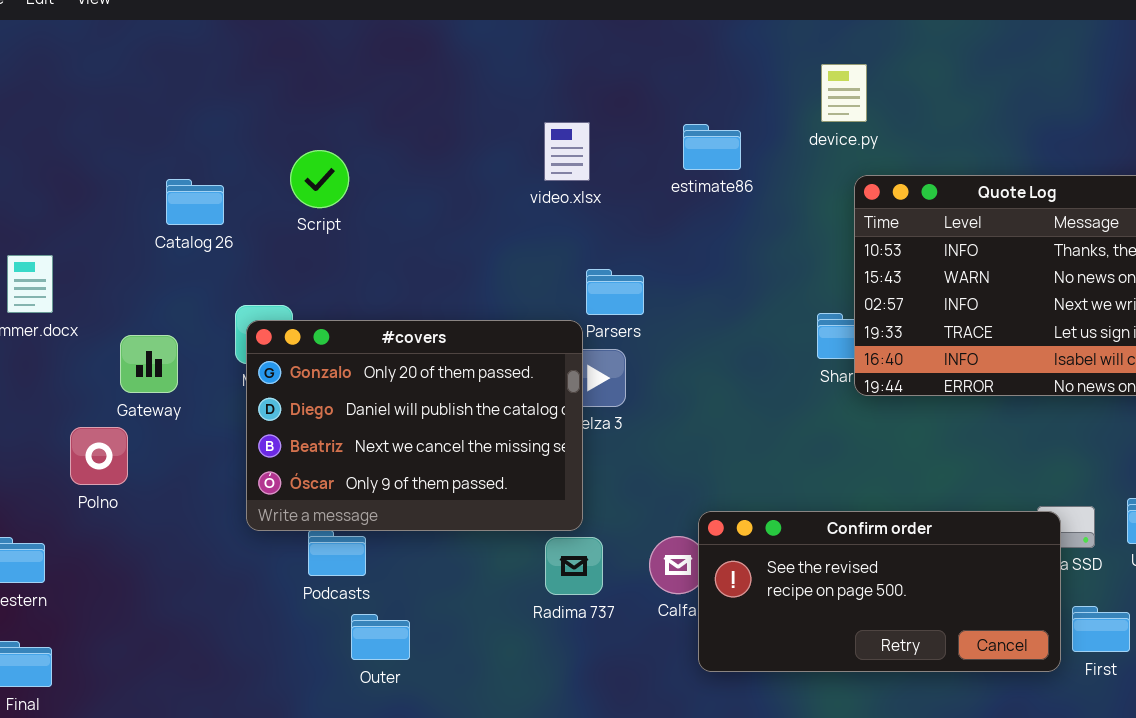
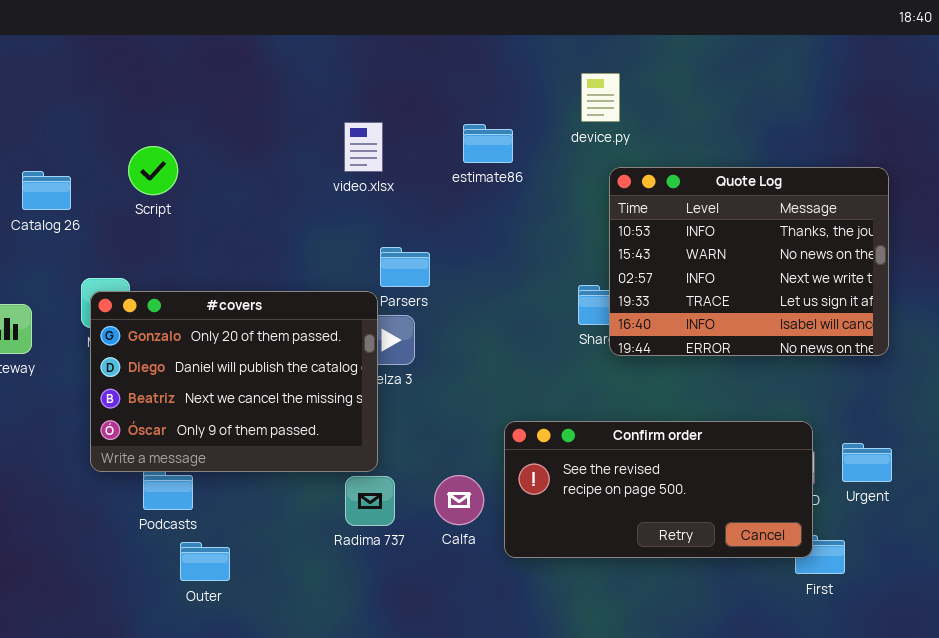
Confirm order: [698,511,1061,672] -> [504,421,813,558], moved

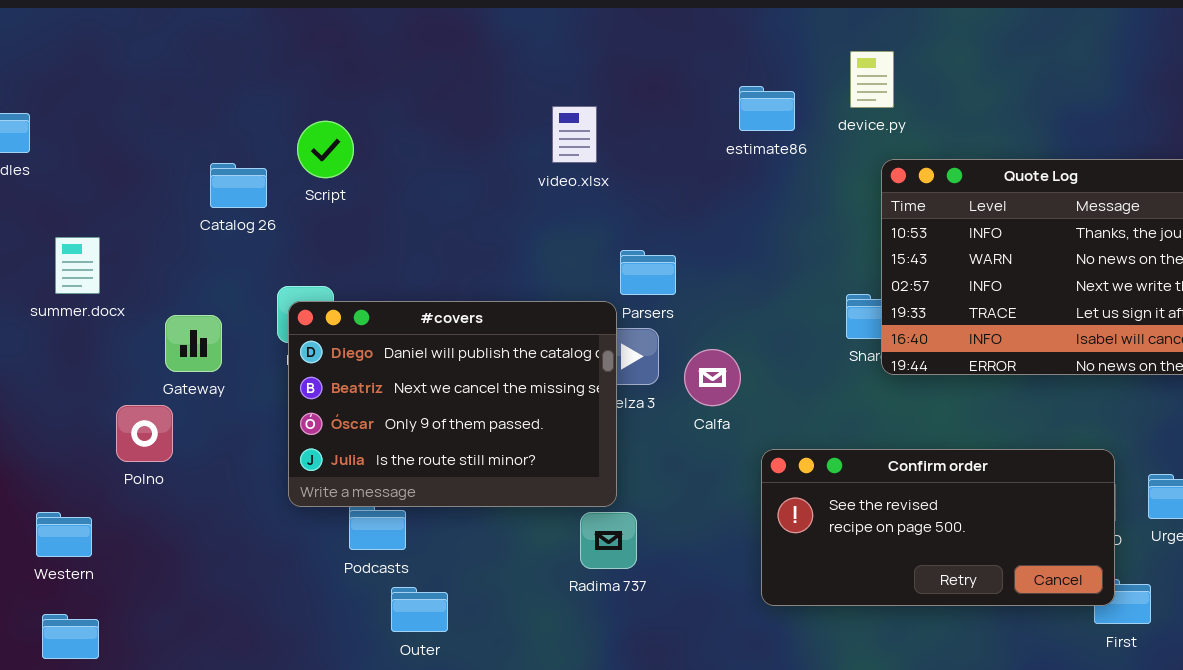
video.xlsx: [344,122,383,172] -> [552,106,597,163], moved
estimate86: [463,124,513,163] -> [739,86,795,131], moved
Script: [128,146,178,195] -> [297,121,354,178], moved
#covers: [90,291,378,472] -> [288,301,617,507], scrolled down 1 row
Calfa: [434,475,484,525] -> [684,349,741,406], moved

